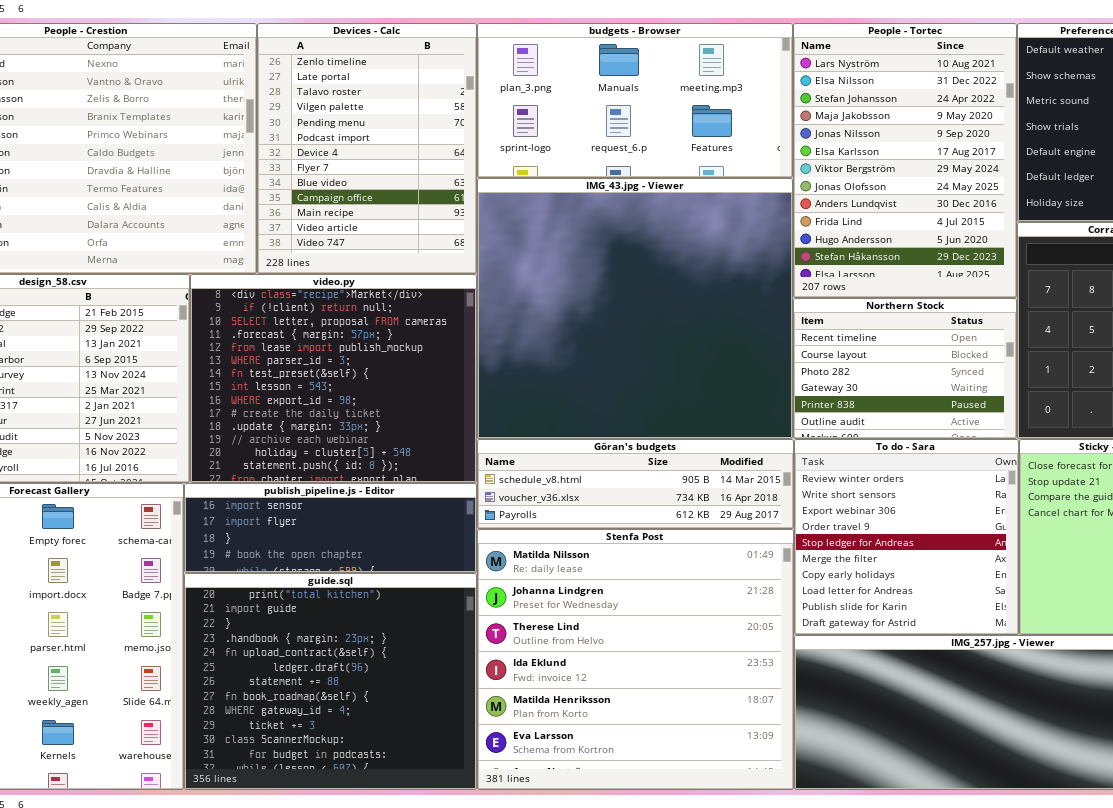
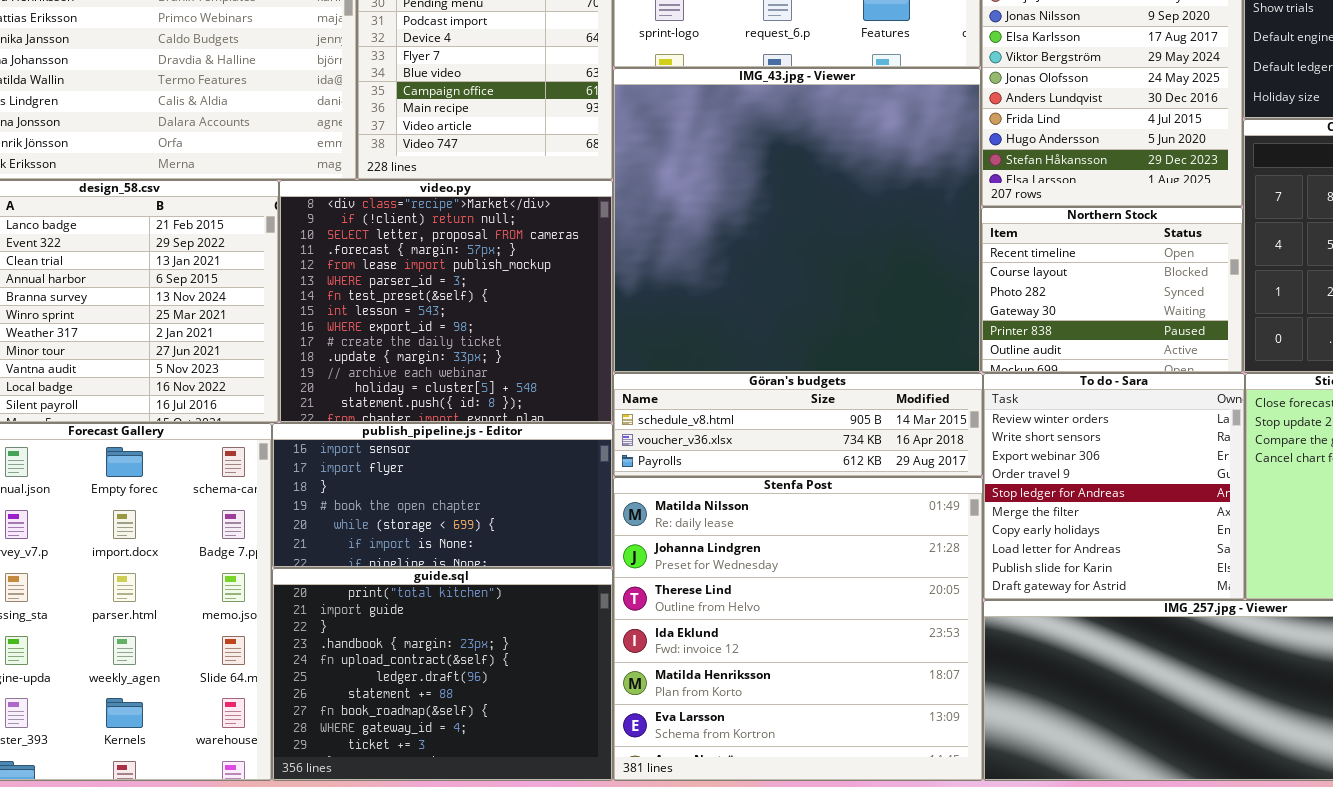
publish_pipeline.js - Editor: [184,483,477,573] -> [272,423,613,568], resized
guide.sql: [184,573,477,790] -> [272,568,613,781], resized

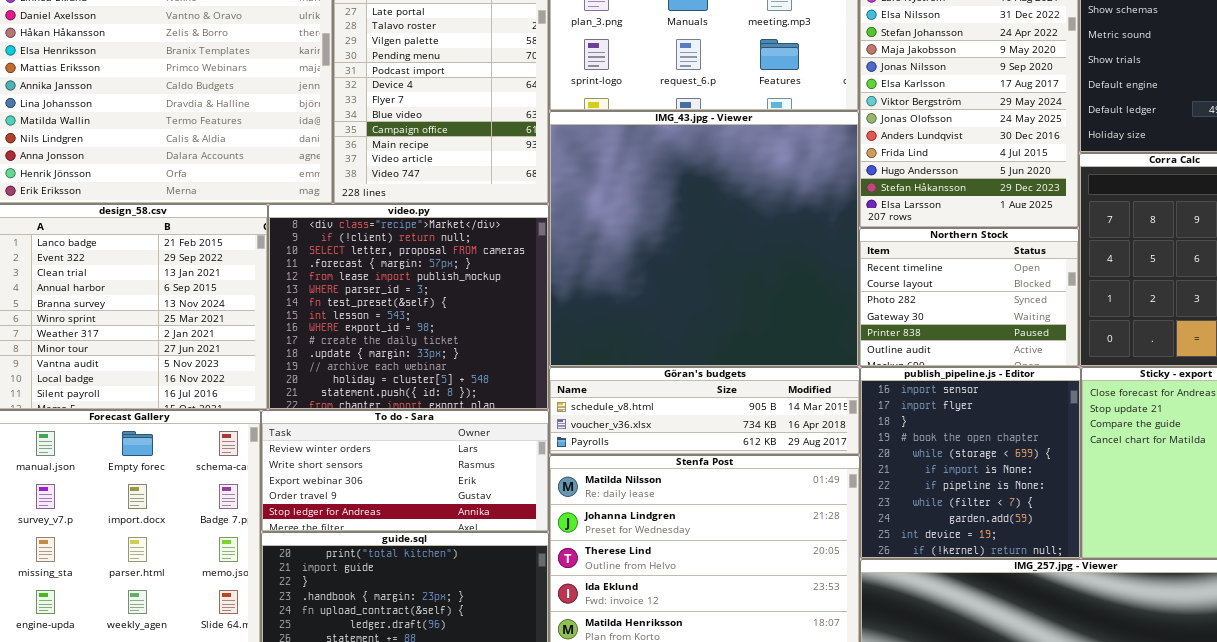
To do - Sara: [983,373,1245,600] -> [261,410,549,532], moved, resized
publish_pipeline.js - Editor: [272,423,613,568] -> [860,367,1081,559], moved, resized

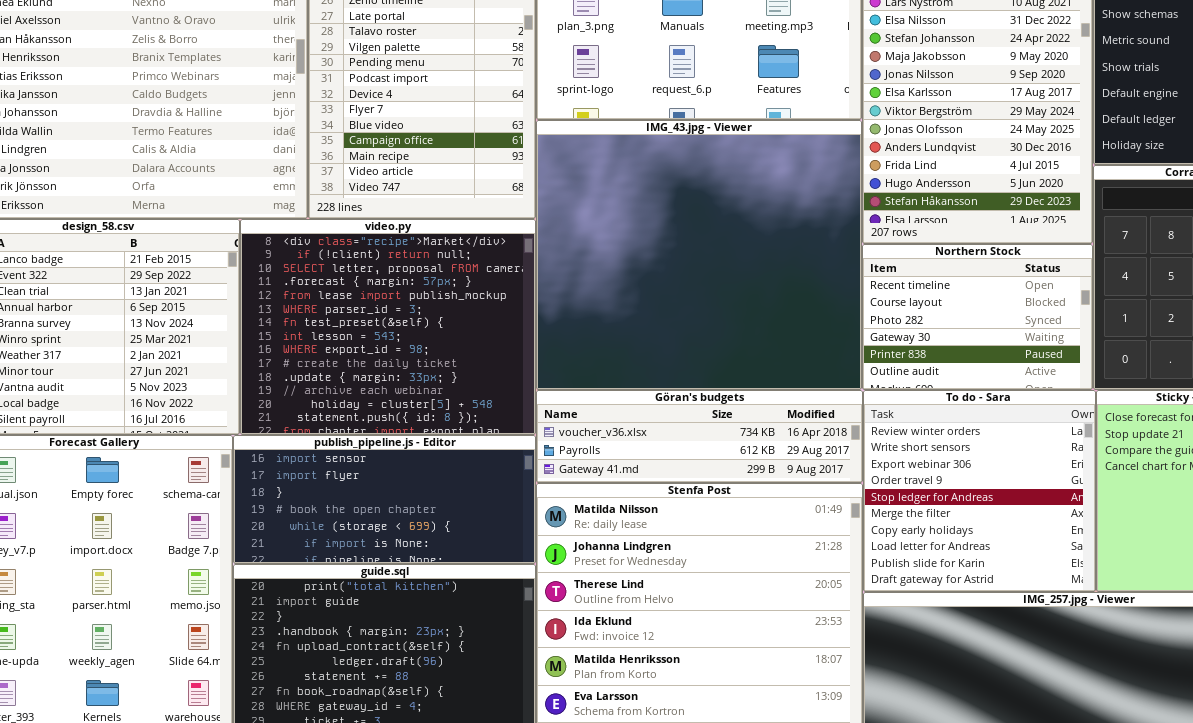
Göran's budgets: [549,367,860,455] -> [536,390,863,483], scrolled down 1 row
publish_pipeline.js - Editor: [860,367,1081,559] -> [233,435,536,564], moved, resized
To do - Sara: [261,410,549,532] -> [863,390,1096,592], moved, resized

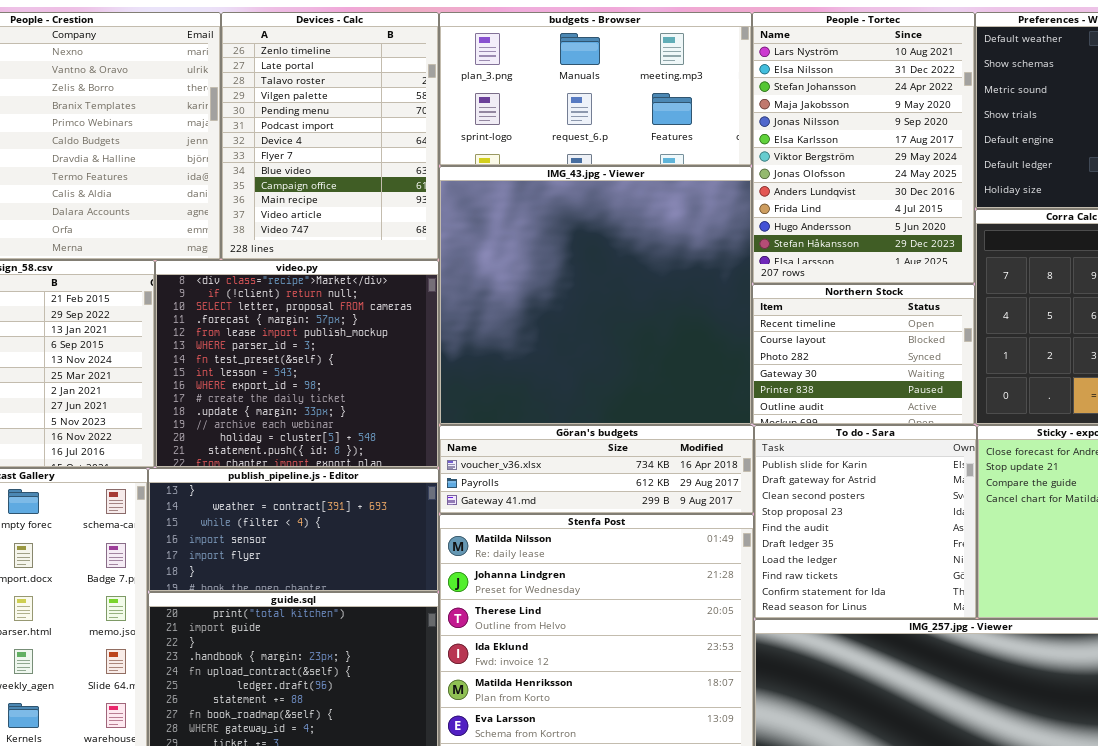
To do - Sara: [863,390,1096,592] -> [754,425,977,619], scrolled down 8 rows
publish_pipeline.js - Editor: [233,435,536,564] -> [148,468,439,592], scrolled up 3 rows

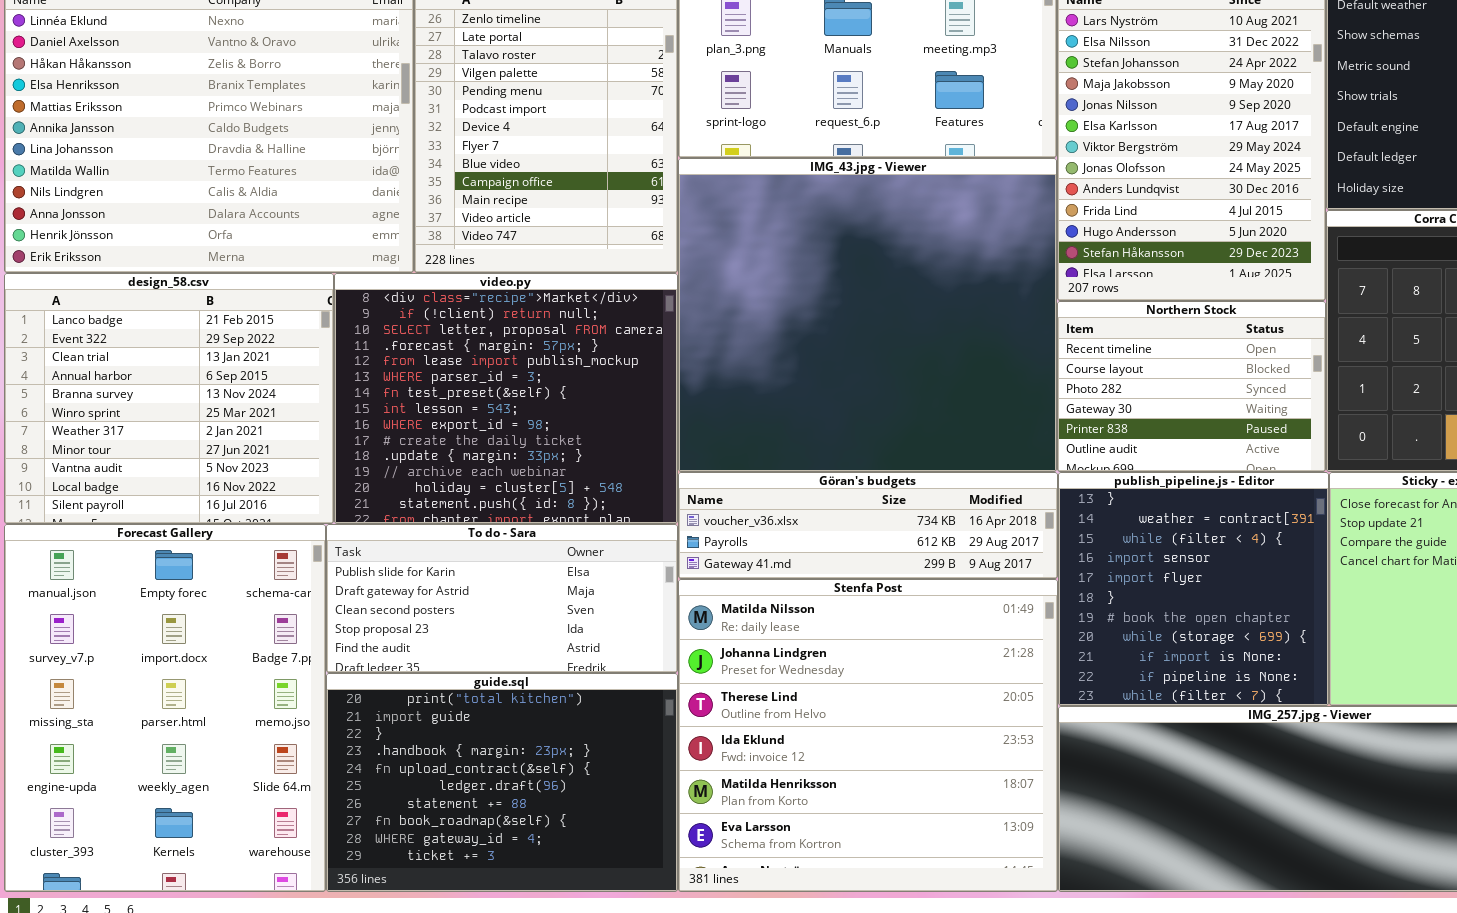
To do - Sara: [754,425,977,619] -> [326,524,678,673], moved, resized
publish_pipeline.js - Editor: [148,468,439,592] -> [1058,472,1329,706], moved, resized

